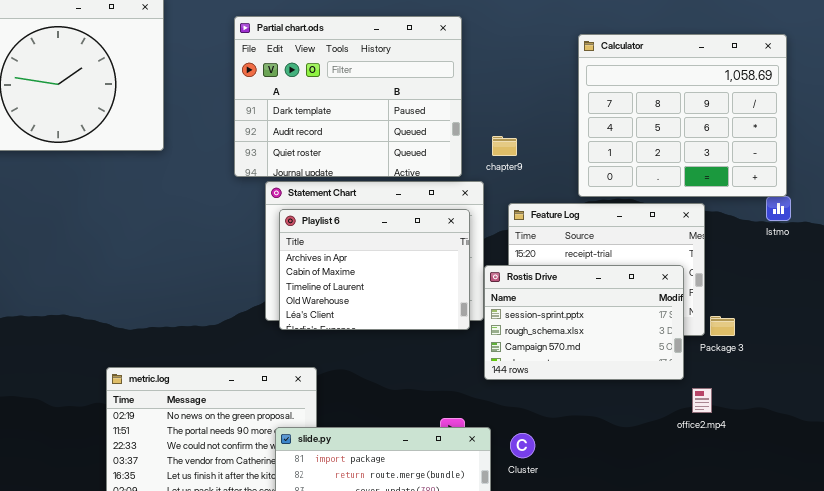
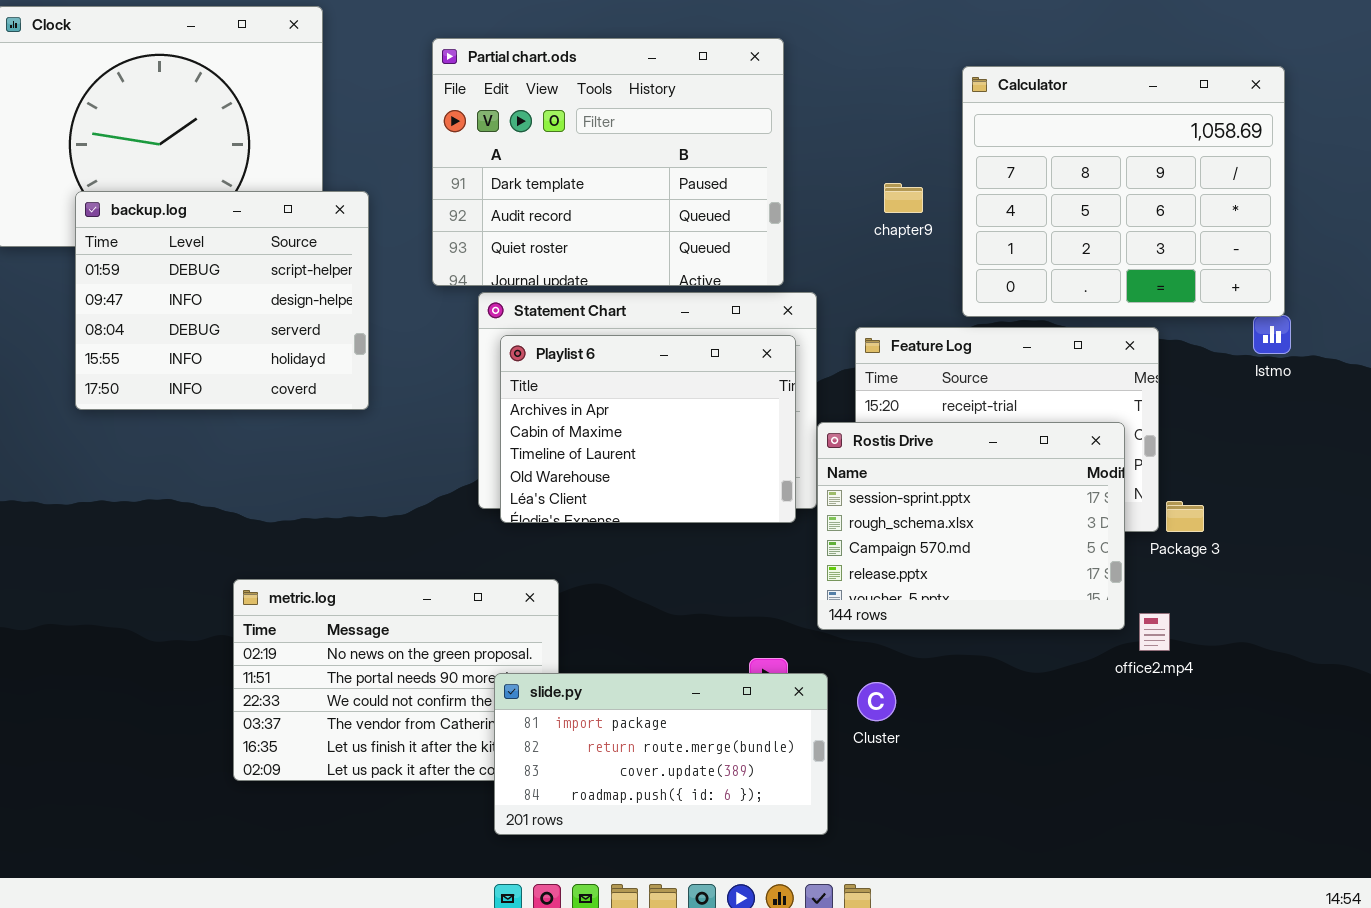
backup.log: none -> [75,191,369,410], opened
chapter9: [492,136,517,156] -> [884,183,923,213], moved
Rostis Drive: [484,265,684,380] -> [817,422,1125,630], resized

